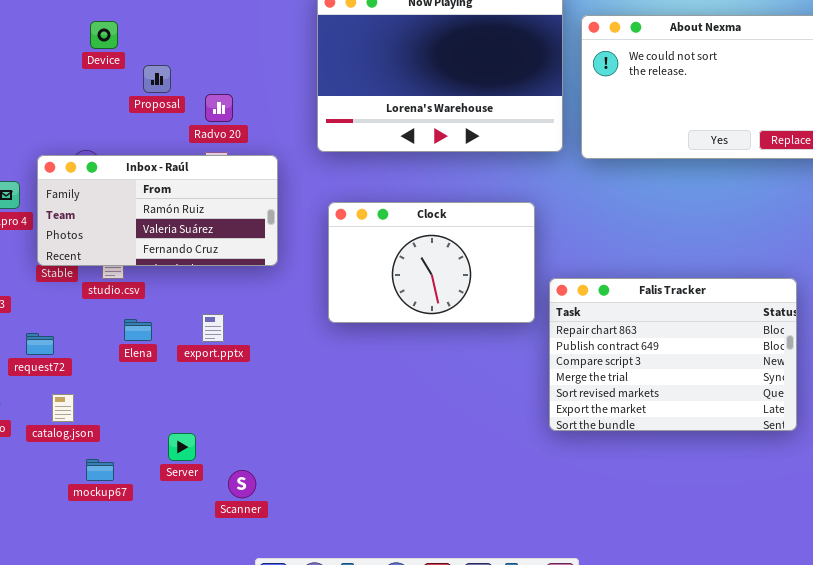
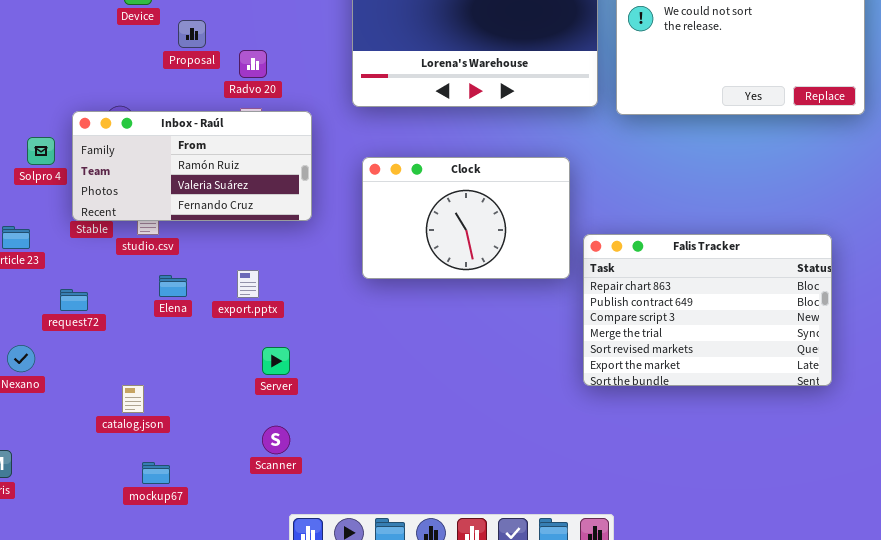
catalog.json: [52,394,74,422] -> [122,385,144,413], moved
Server: [168,433,196,461] -> [262,347,290,375], moved
mockup67: [86,459,114,481] -> [142,462,170,484], moved

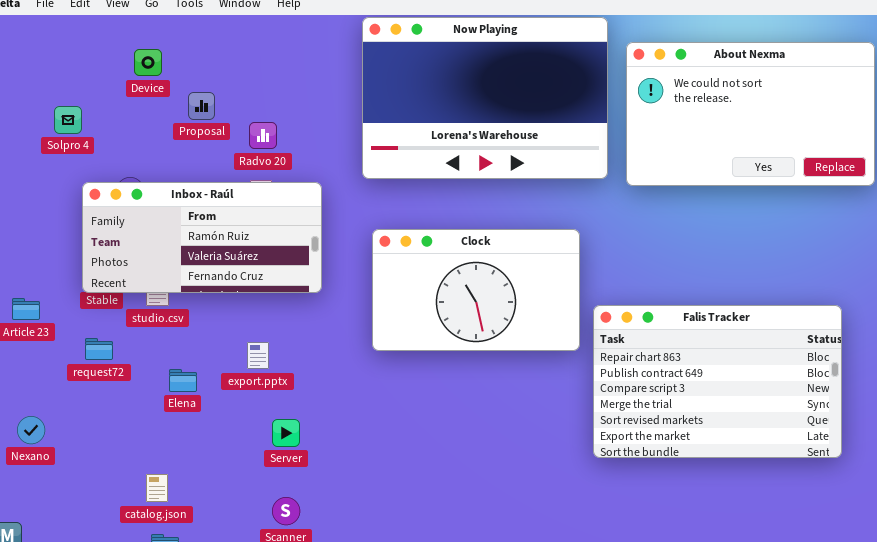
Solpro 4: [27,137,55,165] -> [54,106,82,134], moved
Elena: [159,275,187,297] -> [169,369,197,392], moved
request72: [60,289,88,311] -> [85,338,113,360], moved
catalog.json: [122,385,144,413] -> [146,474,168,502], moved

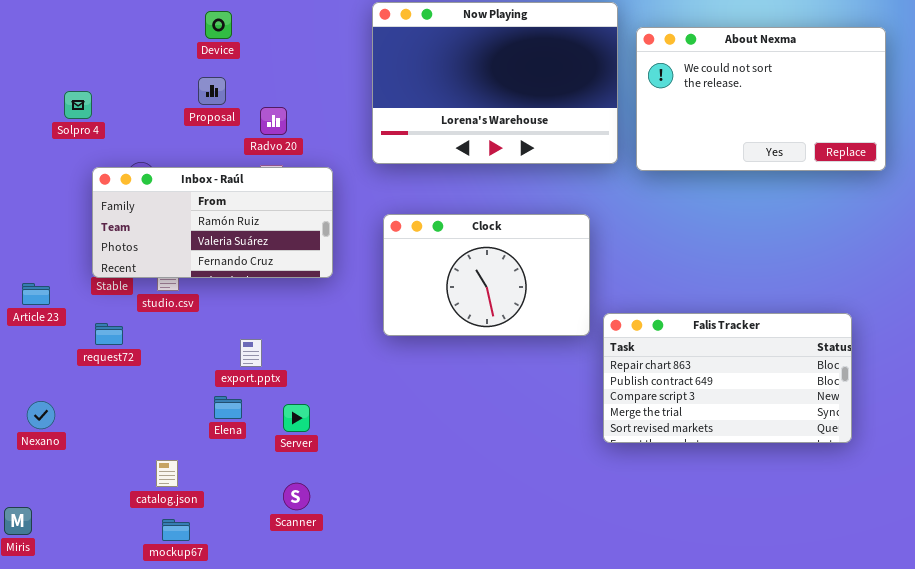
Device: [134,49,162,76] -> [205,11,232,39], moved
Falis Tracker: [593,305,842,458] -> [603,313,852,443], resized
export.pptx: [247,342,269,369] -> [240,339,262,367], moved
Elena: [169,369,197,392] -> [214,396,242,419], moved

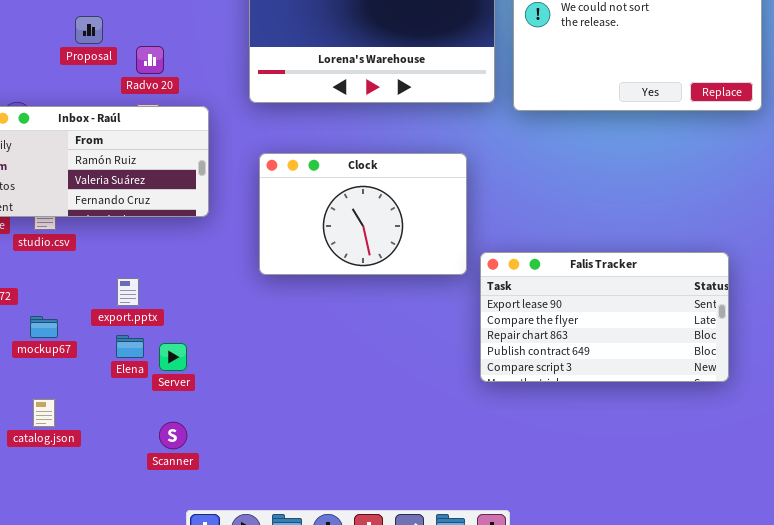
Falis Tracker: [603,313,852,443] -> [480,252,729,382], scrolled up 2 rows
Elena: [214,396,242,419] -> [116,335,144,358], moved
mockup67: [162,519,190,541] -> [30,316,58,338], moved

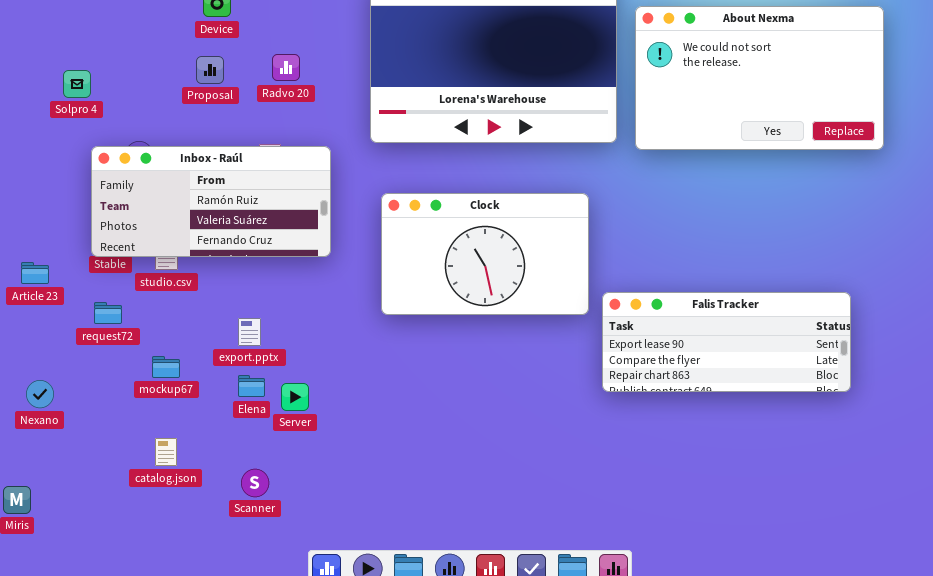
Radvo 20: [136,46,164,74] -> [272,54,300,81], moved
Falis Tracker: [480,252,729,382] -> [602,292,851,392], resized
Scanner: [159,422,187,449] -> [241,469,269,497], moved

